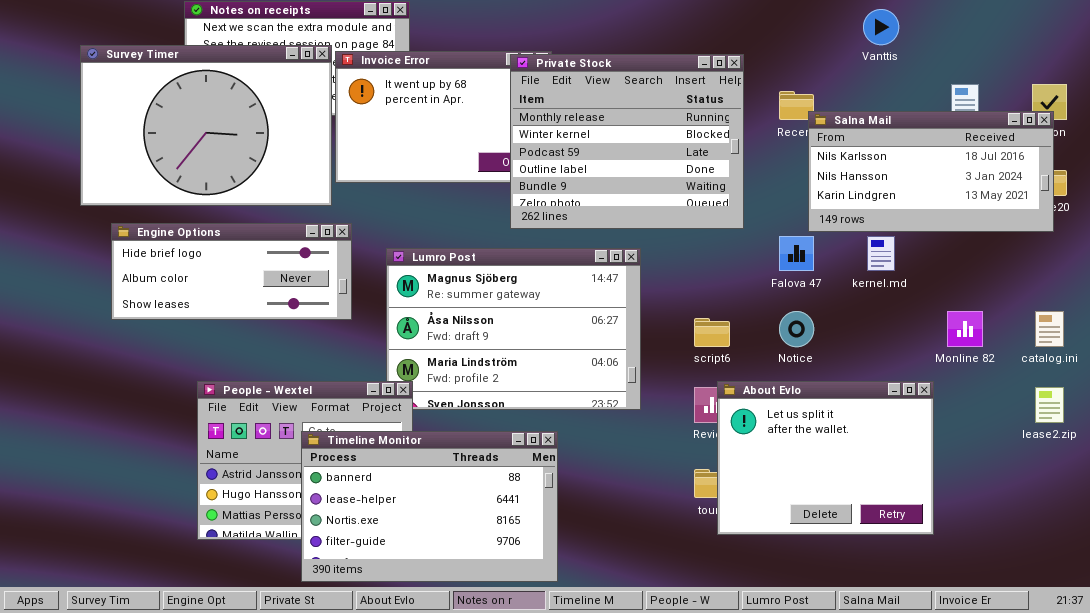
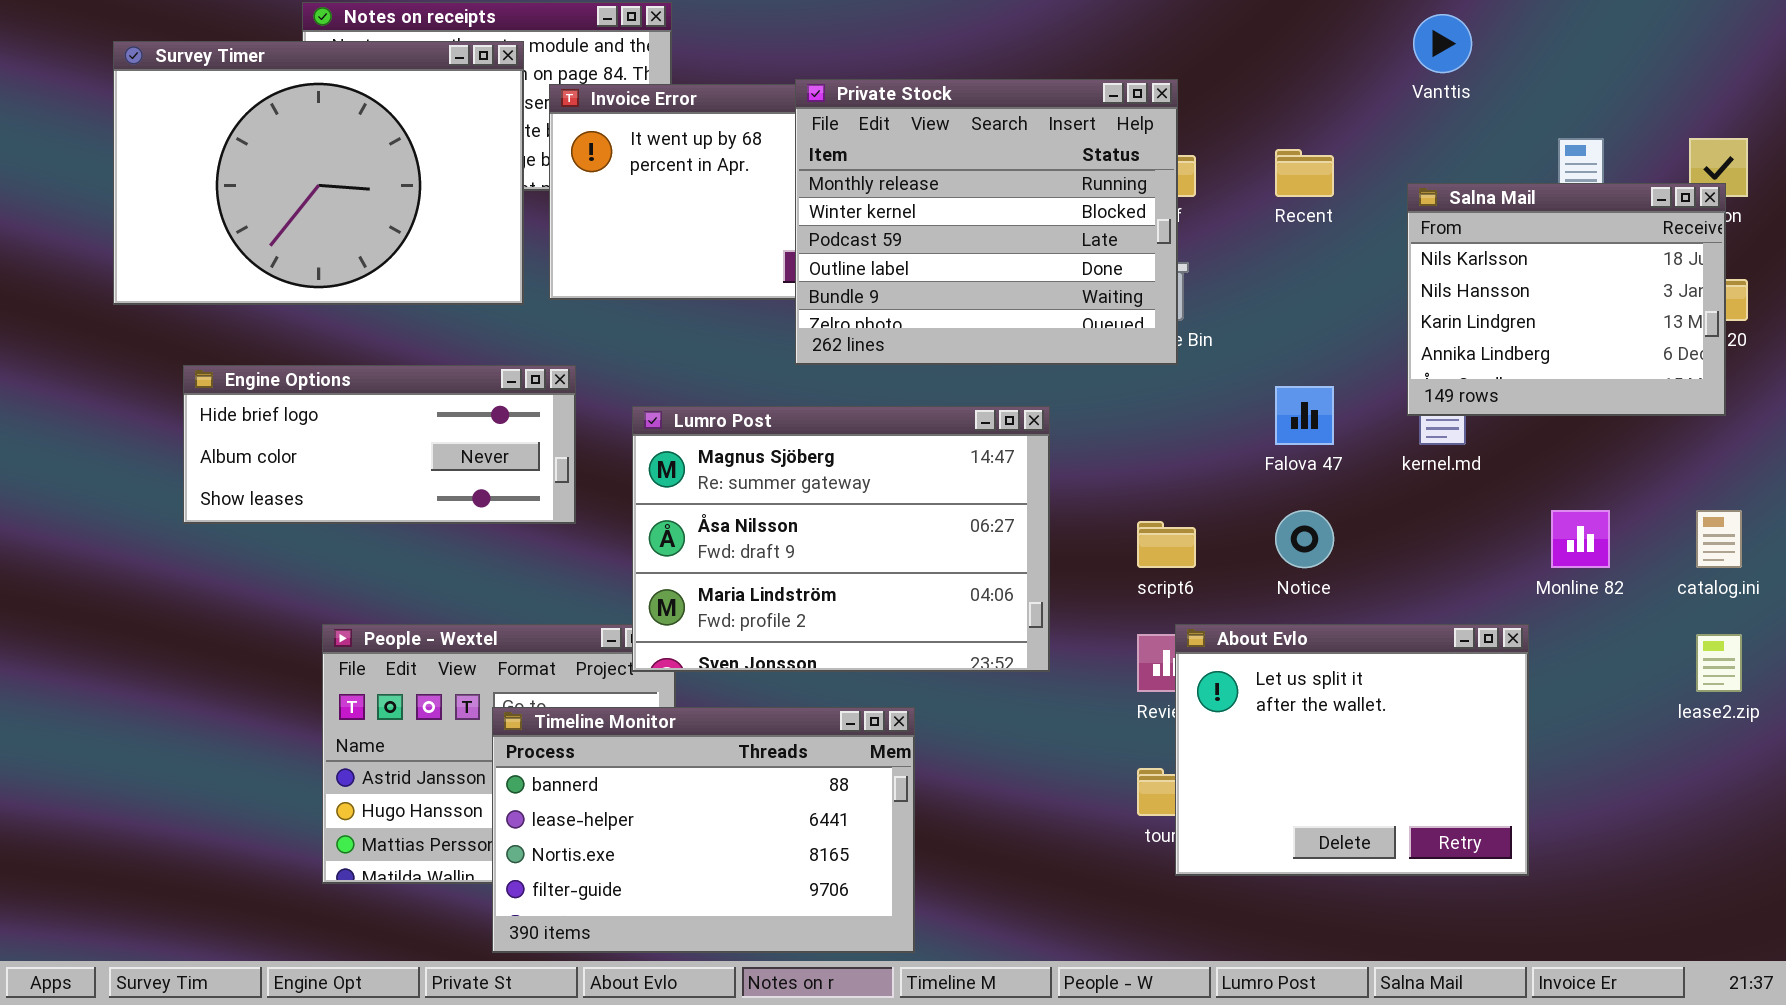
Survey Timer: [80,45,332,206] -> [113,41,524,305], moved
Private Stock: [510,54,744,229] -> [795,79,1178,365], moved
Salna Mail: [808,111,1054,232] -> [1407,183,1726,416], resized
Lumro Post: [386,248,641,410] -> [632,406,1050,672], raised

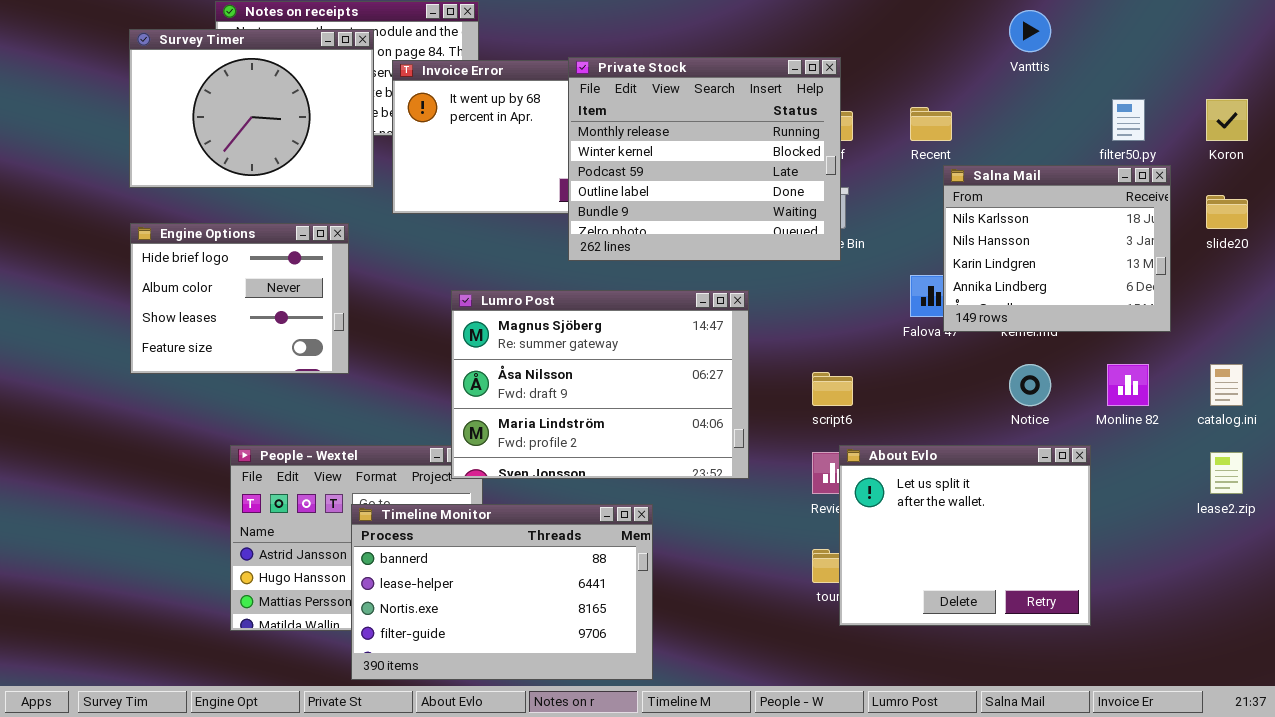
Survey Timer: [113,41,524,305] -> [129,29,374,188], resized
Salna Mail: [1407,183,1726,416] -> [943,165,1171,332], moved
Engine Options: [183,365,576,524] -> [130,223,349,374], resized
Notice: [1275,510,1334,568] -> [1009,364,1051,406], moved

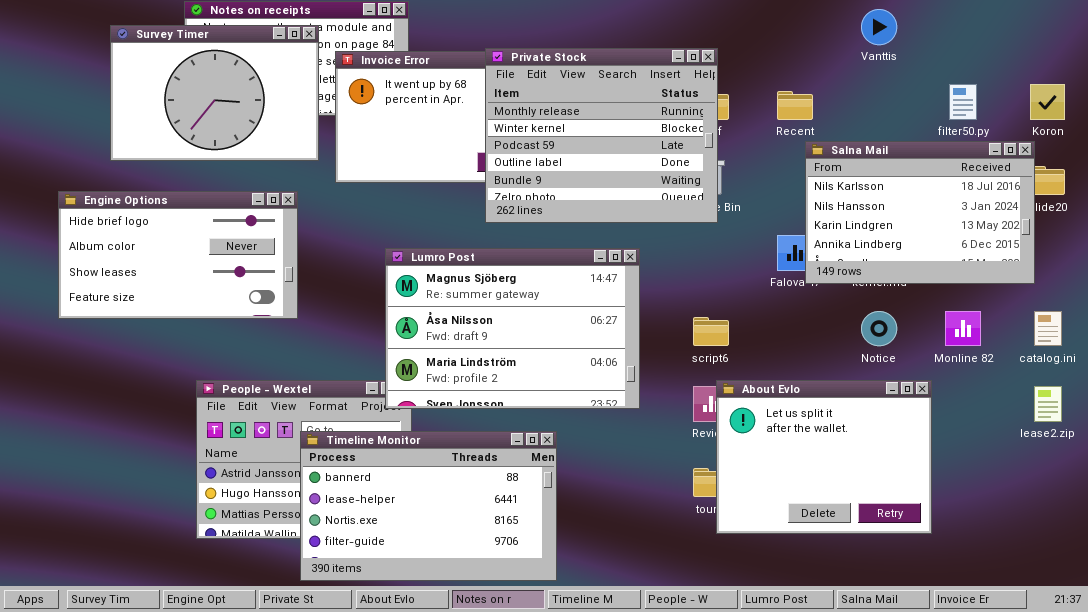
Salna Mail: [943,165,1171,332] -> [805,141,1035,284], resized
Engine Options: [130,223,349,374] -> [58,191,298,319], resized

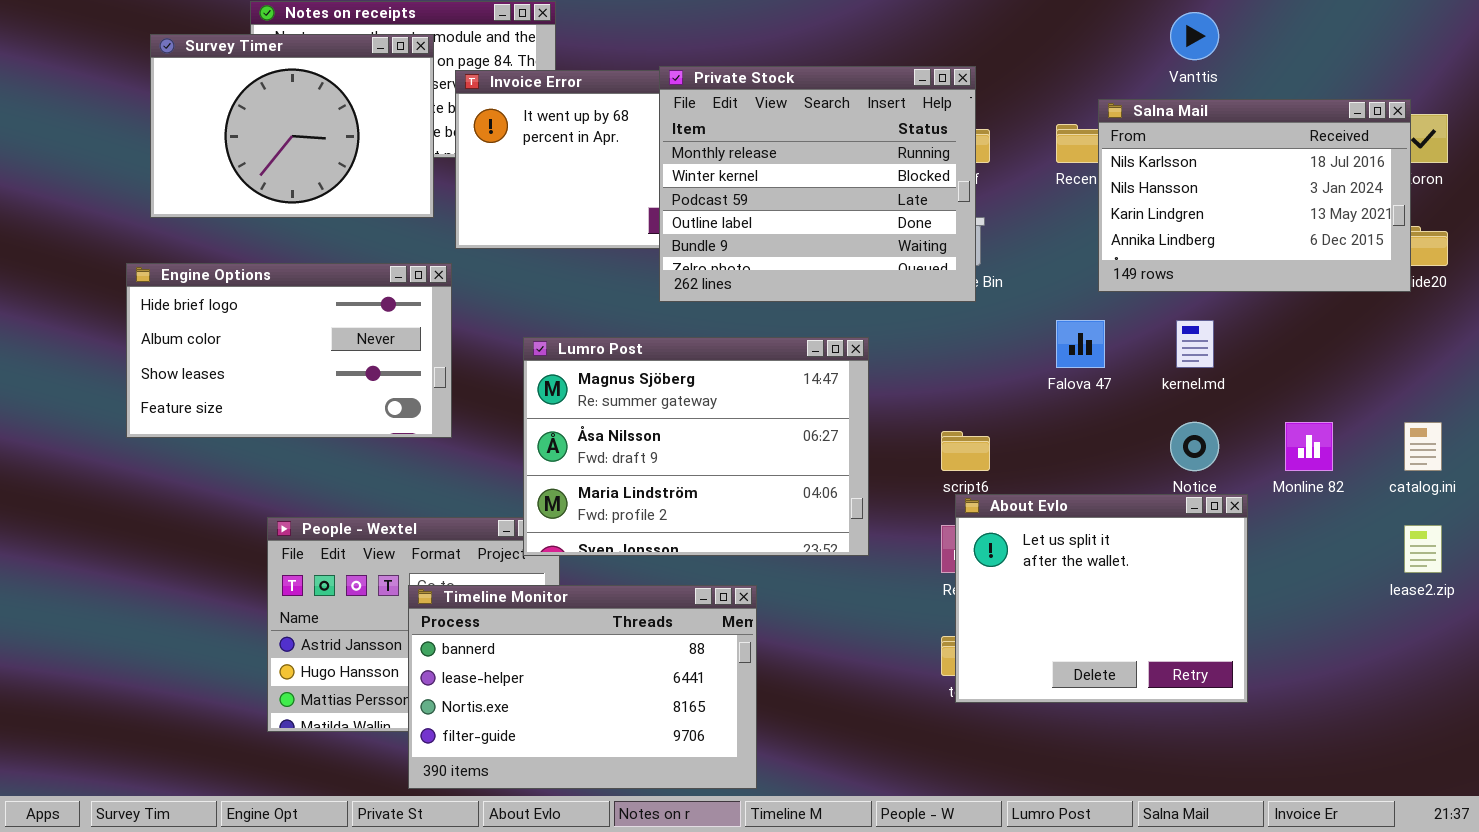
Salna Mail: [805,141,1035,284] -> [1098,99,1411,292], moved
Engine Options: [58,191,298,319] -> [126,263,452,438], moved
About Evlo: [716,380,932,534] -> [955,494,1248,703], moved

